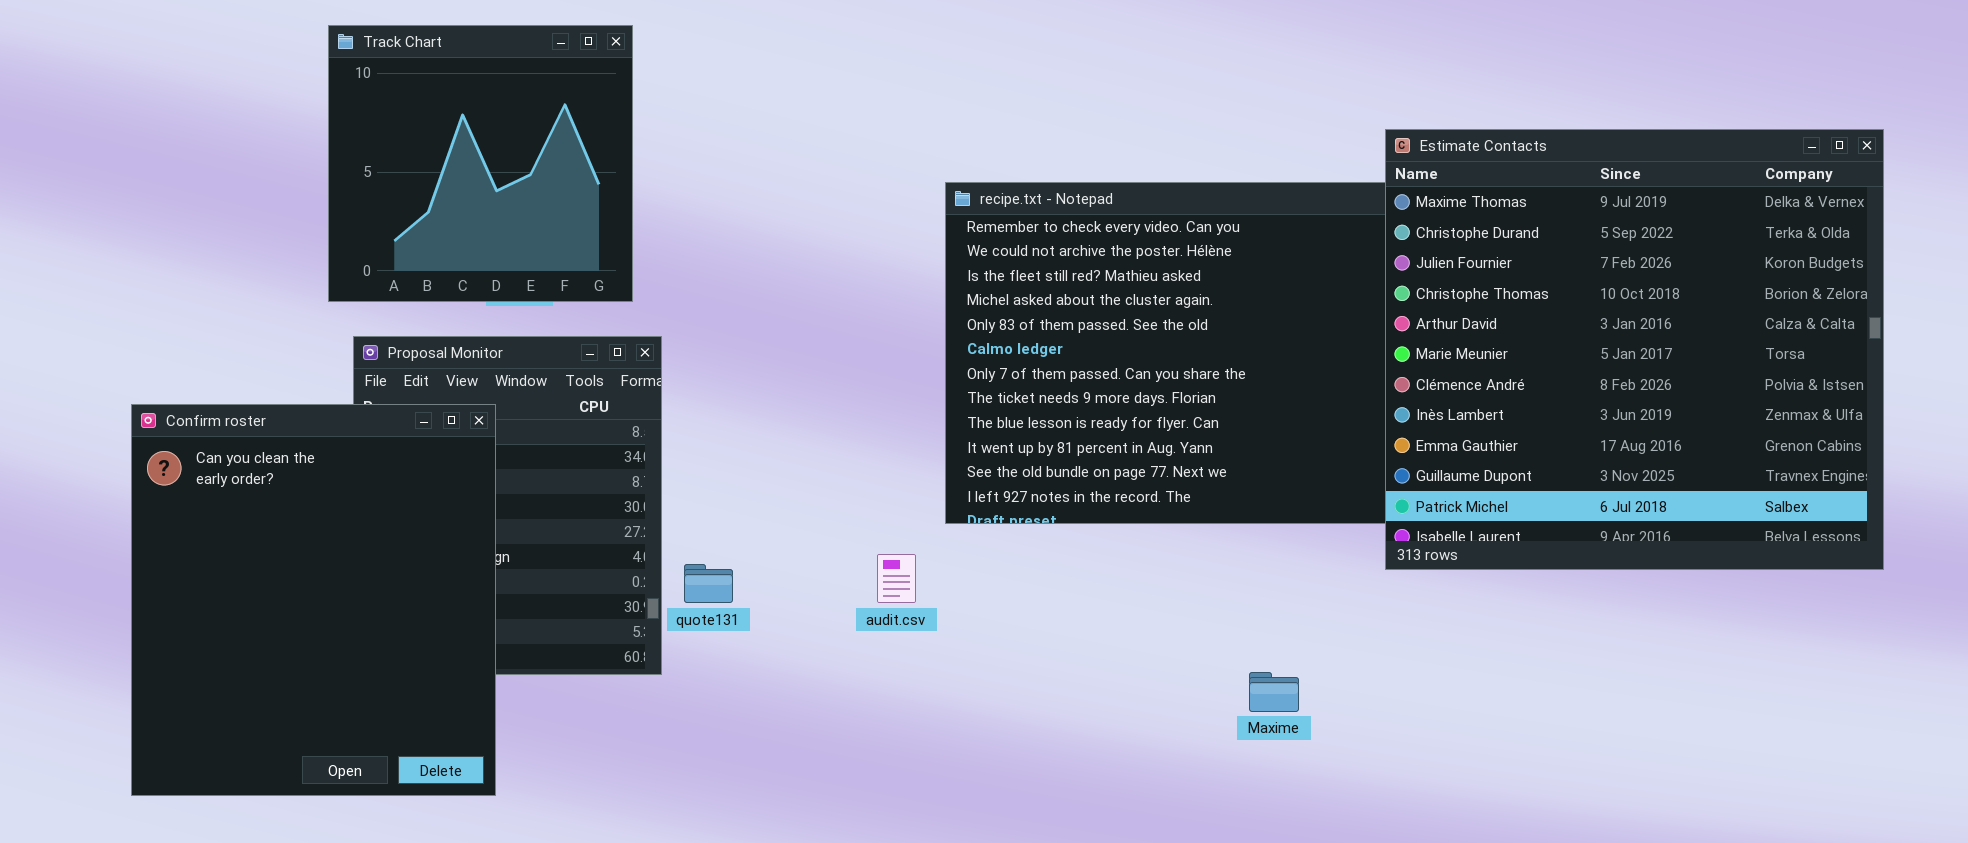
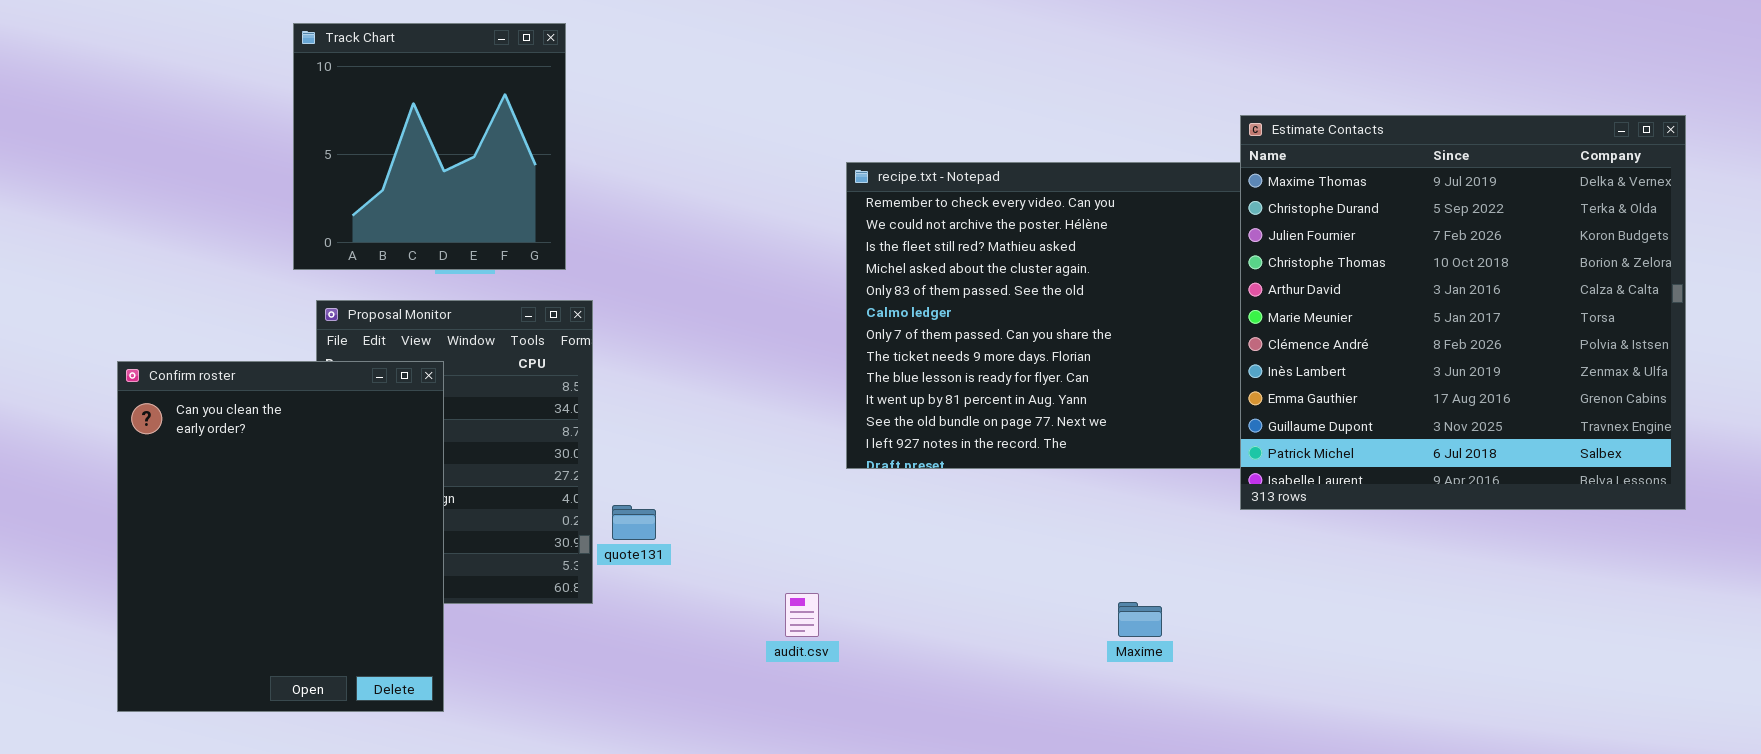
audit.csv: [877,554,916,603] -> [785,593,819,637], moved

